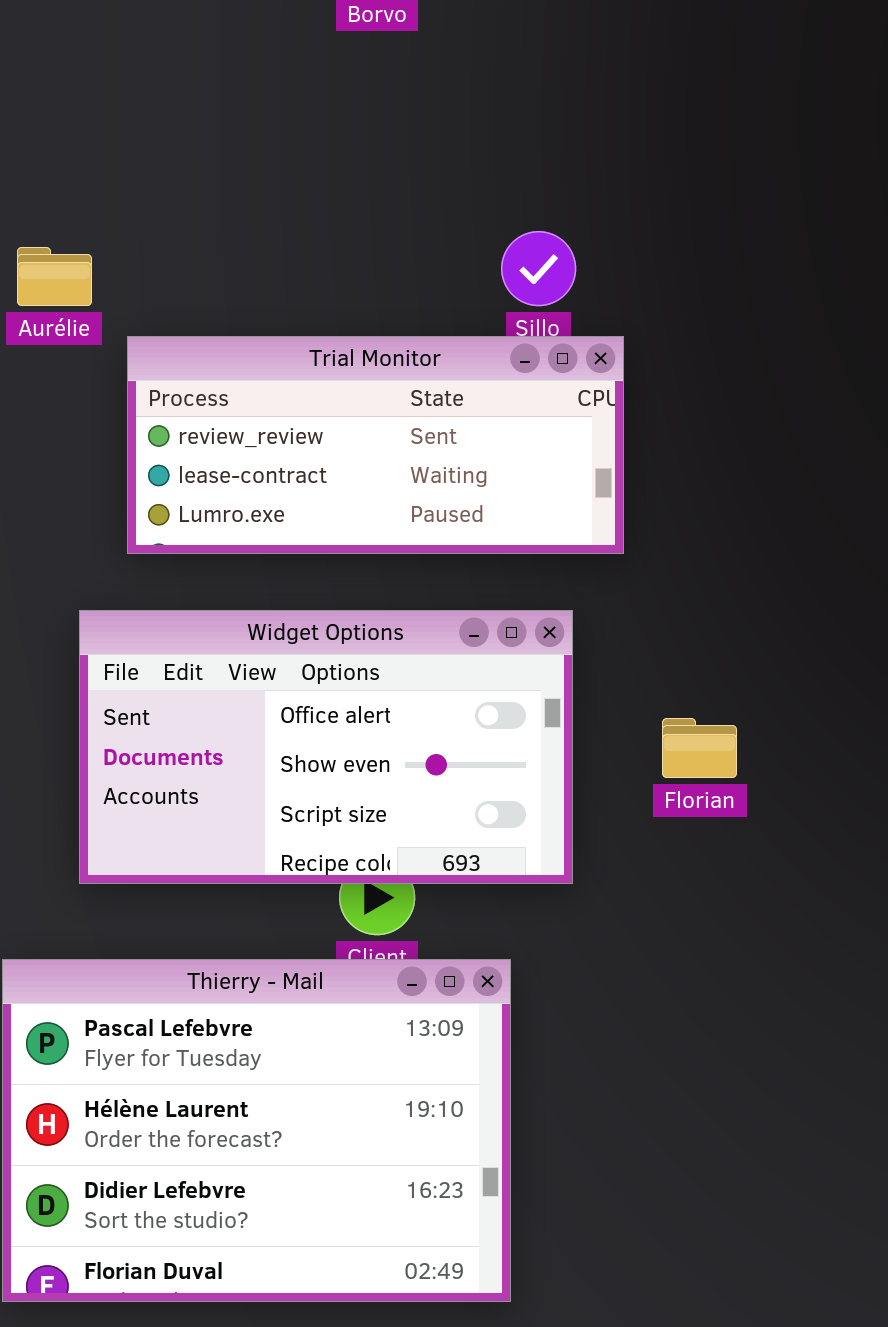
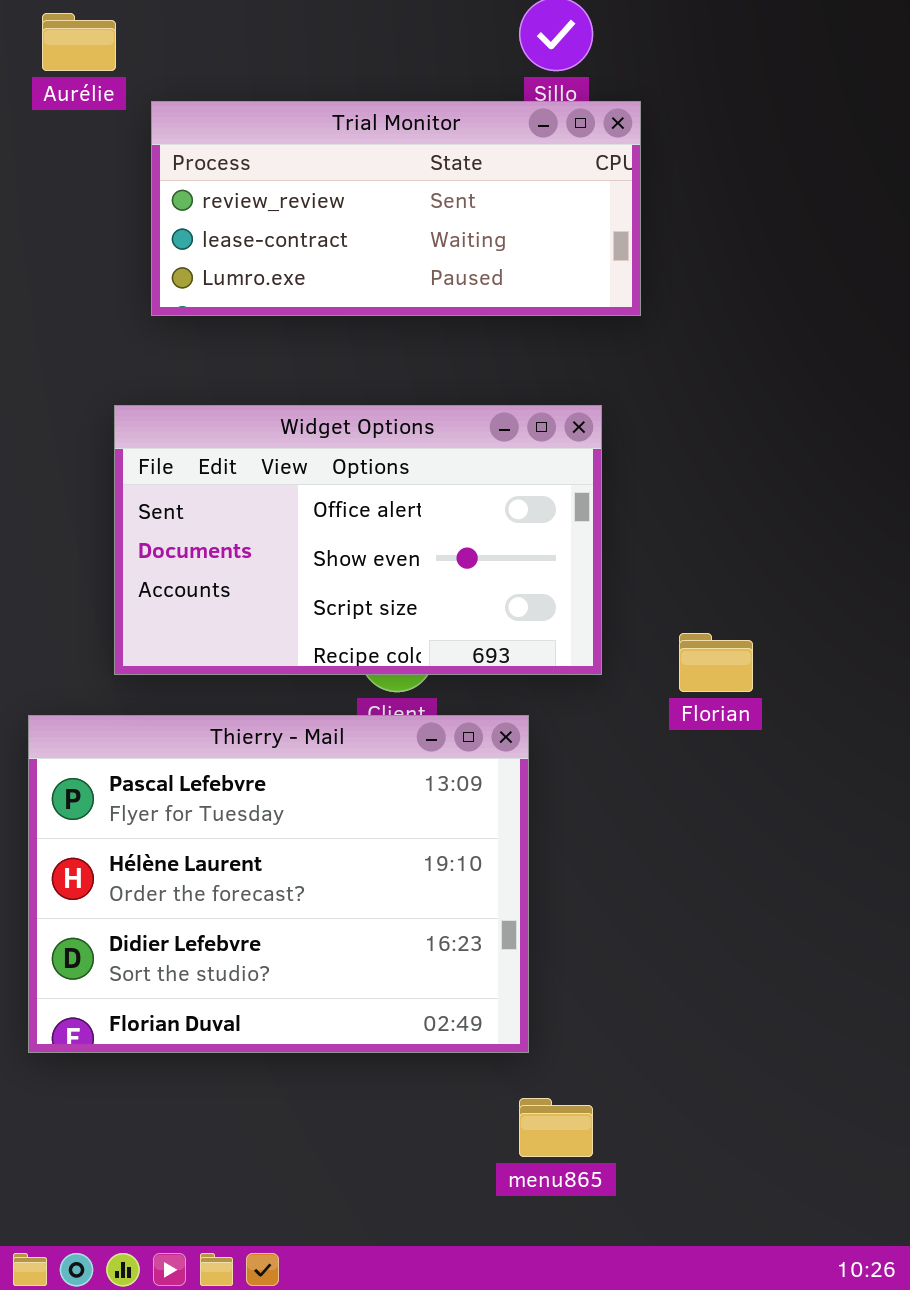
Widget Options: [79,610,573,884] -> [114,405,602,675], moved
Florian: [662,718,737,778] -> [679,633,753,692], moved

